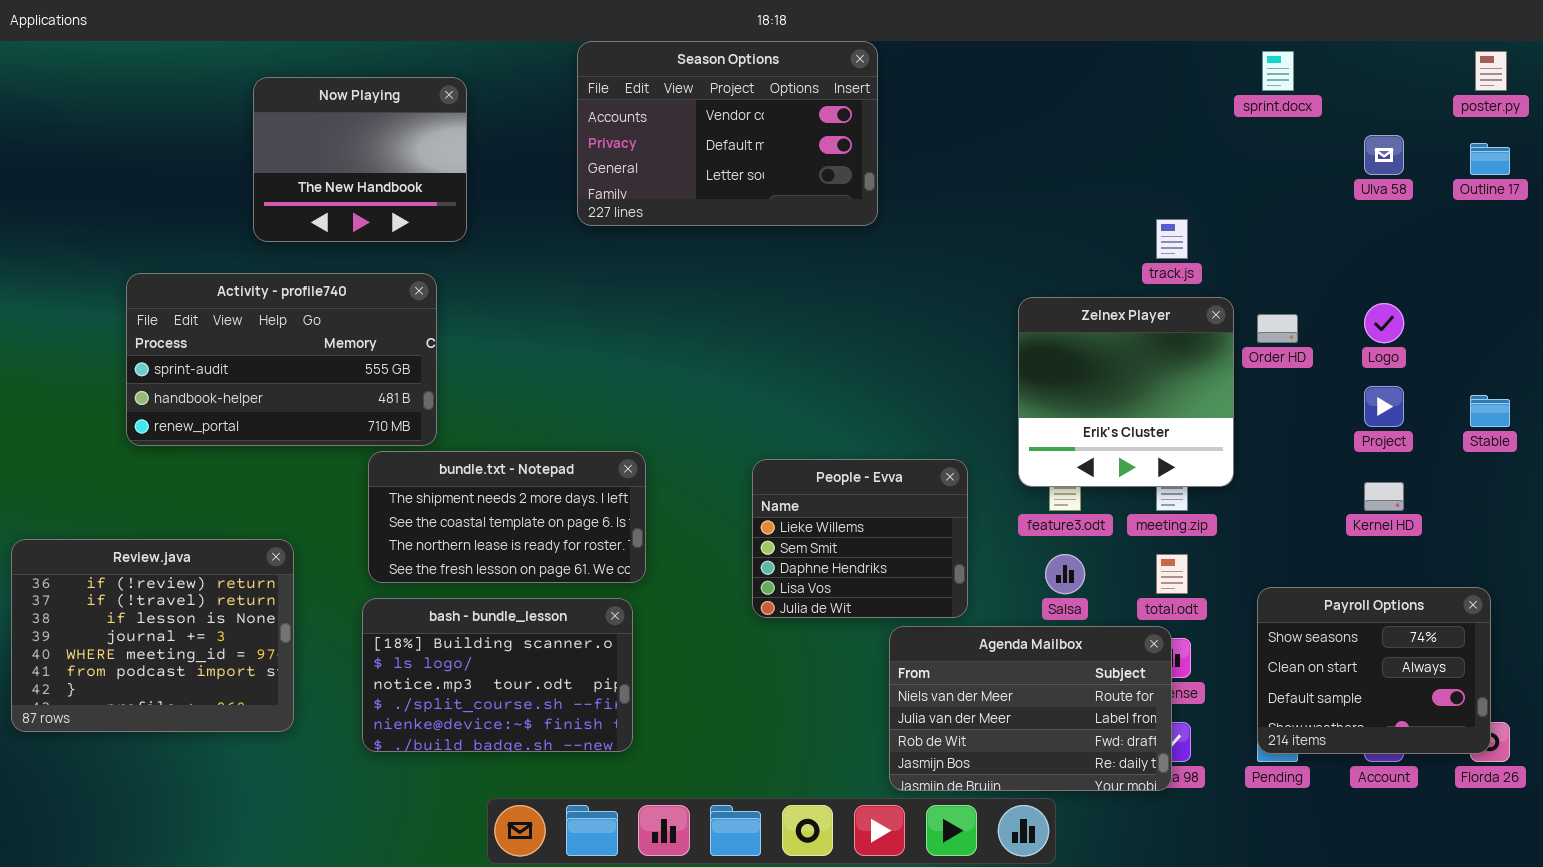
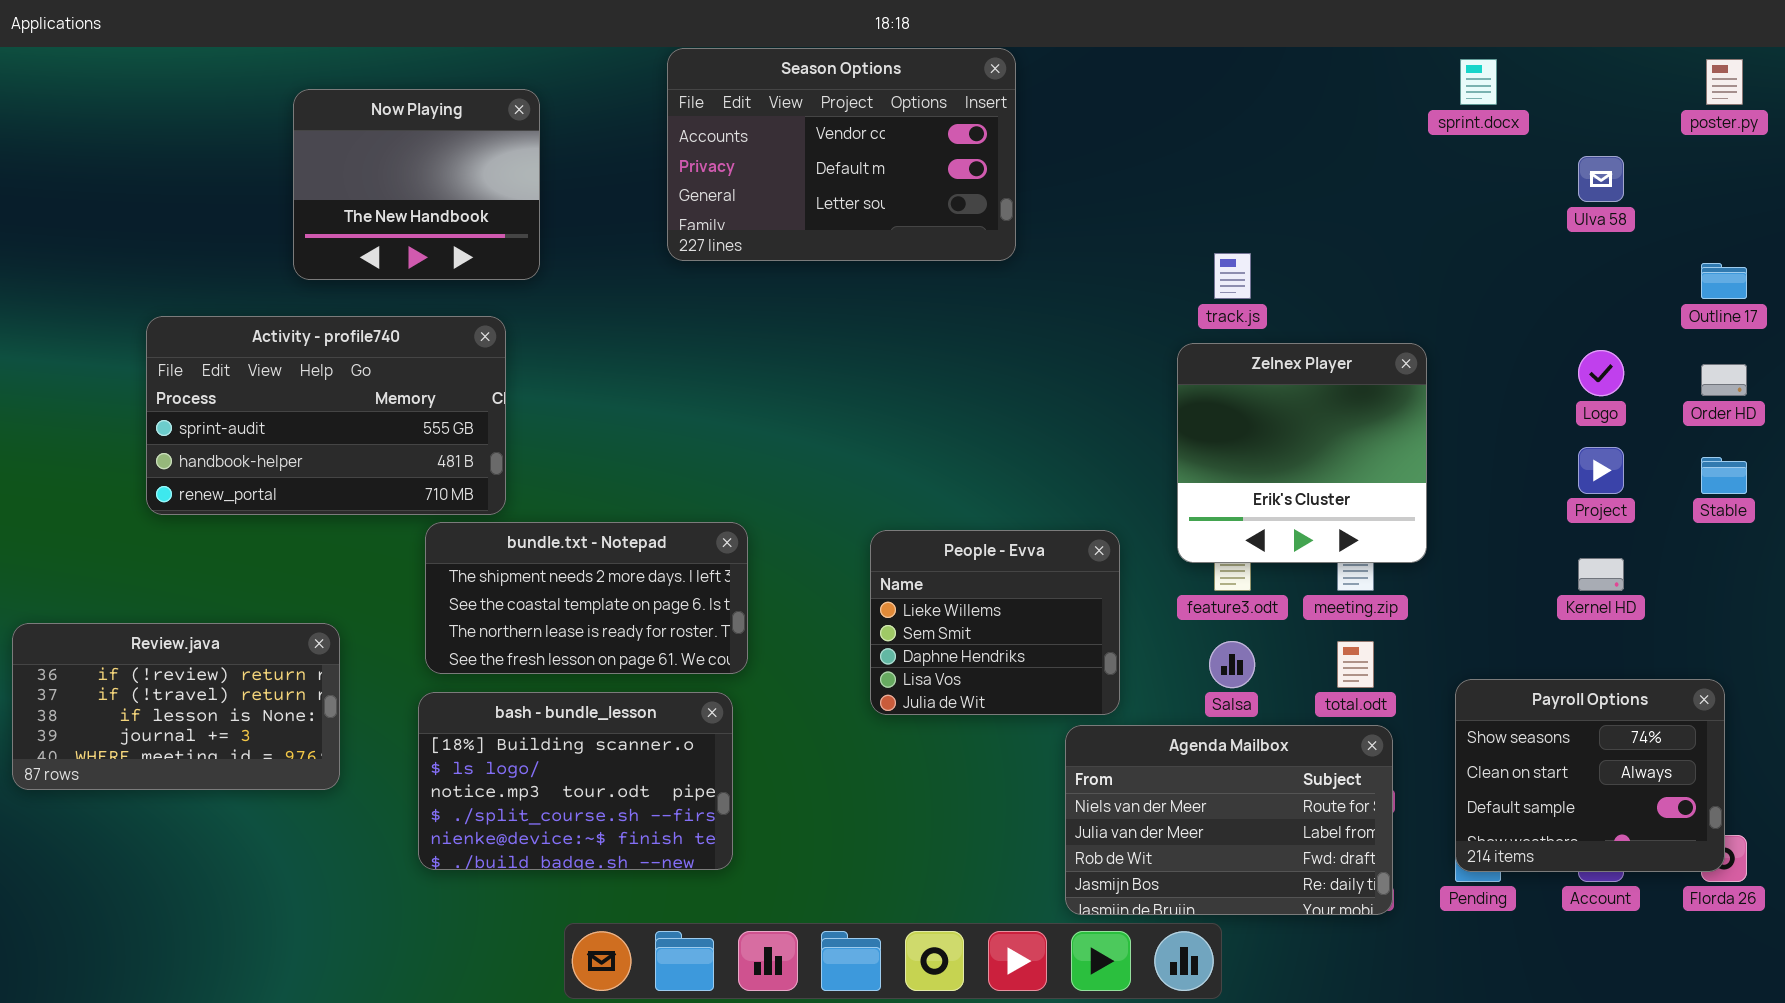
Outline 17: [1470,143,1510,175] -> [1701,263,1747,299], moved
track.js: [1156,219,1188,259] -> [1214,253,1251,299], moved
Order HD: [1257,314,1298,343] -> [1701,364,1747,396], moved
Review.java: [11,539,294,732] -> [12,623,340,790], resized
Agenda Mailbox: [889,626,1172,791] -> [1065,725,1393,915], moved

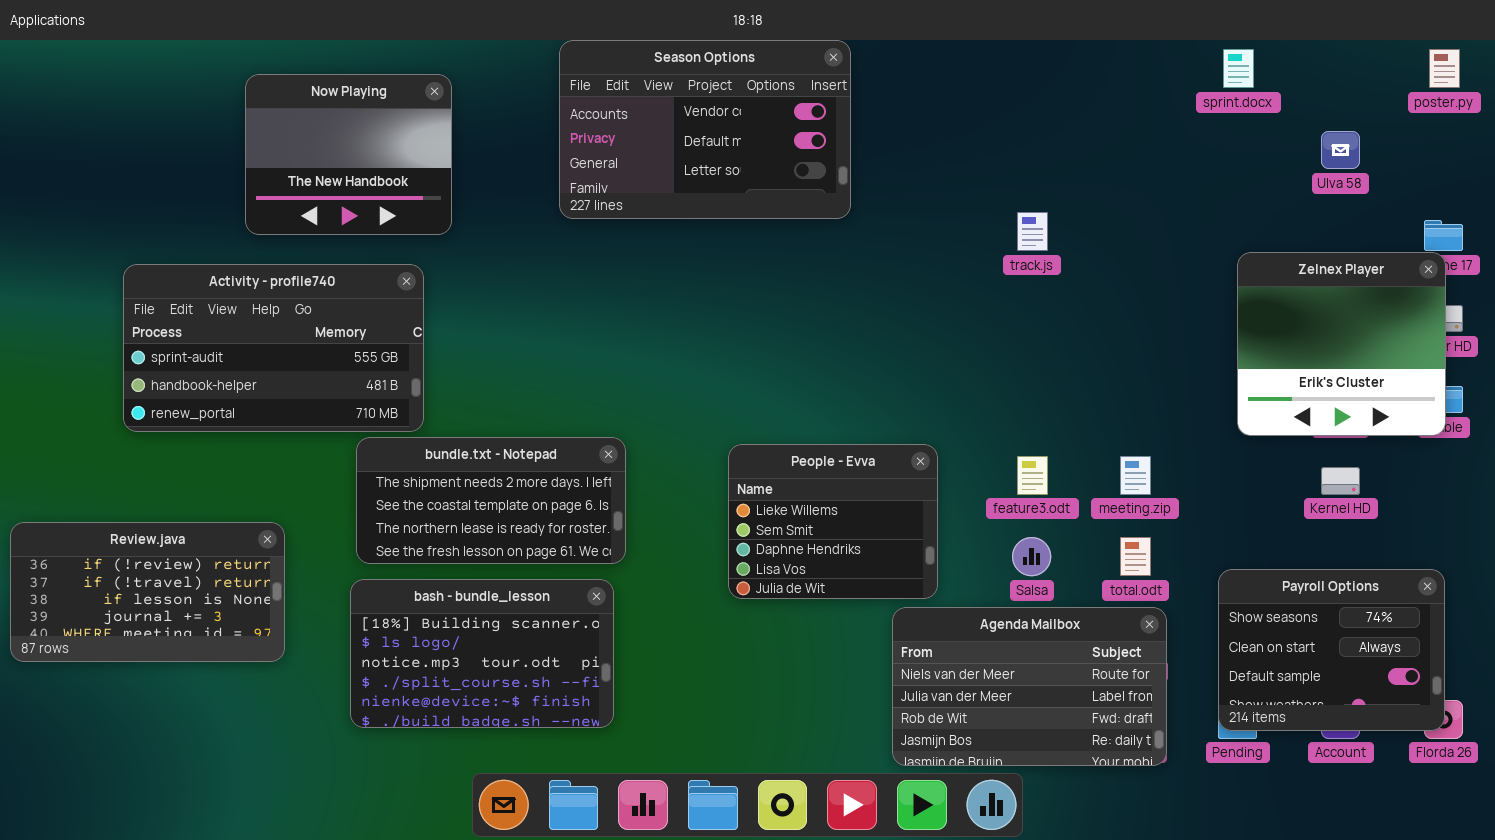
Zelnex Player: [1177,343,1427,563] -> [1237,252,1446,436], moved

